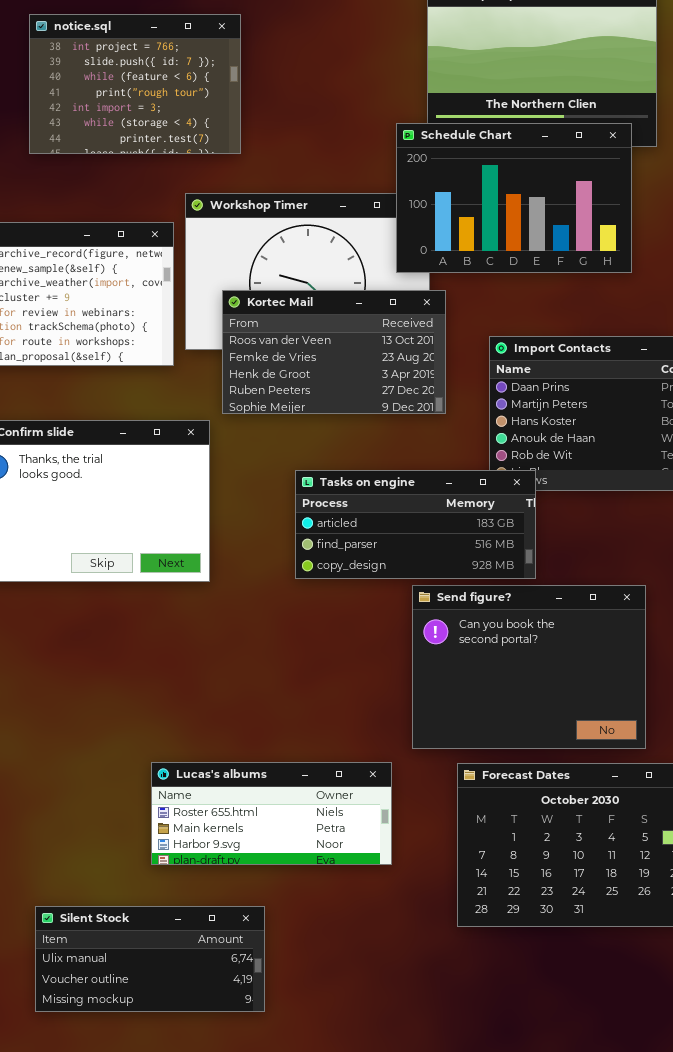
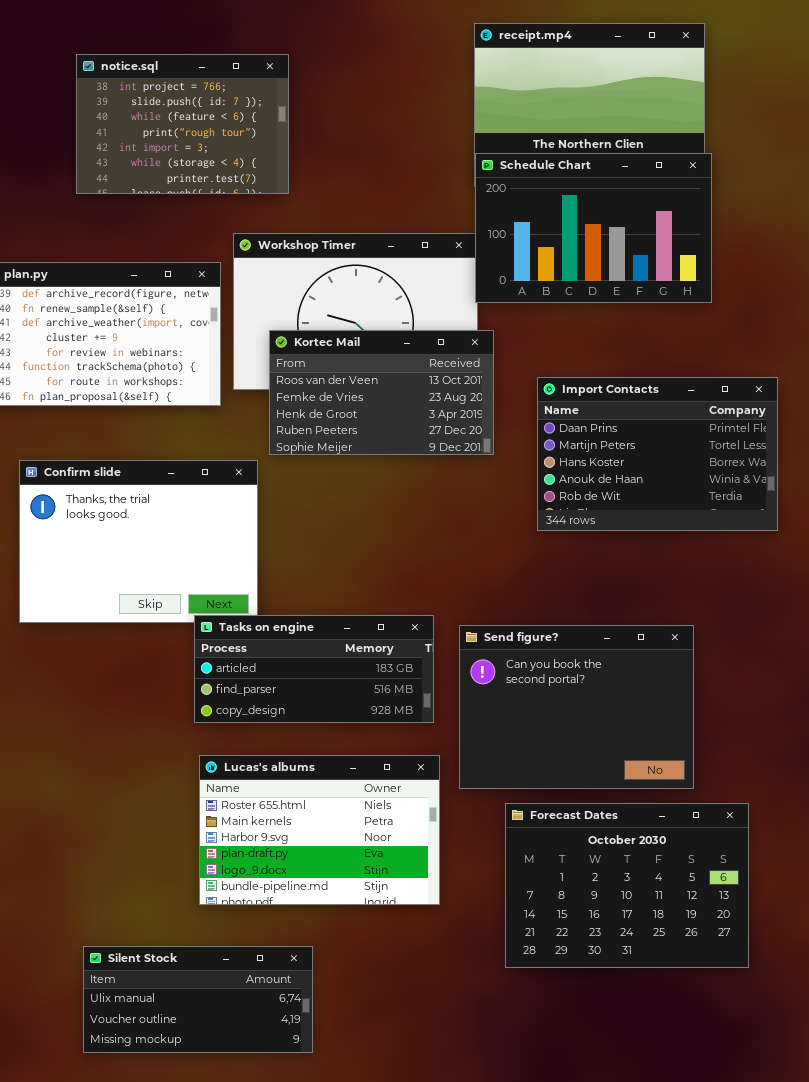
Schedule Chart: [396,123,632,273] -> [475,153,712,303], moved
Tasks on engine: [295,470,536,579] -> [194,615,434,723], moved
Lucas's albums: [151,762,392,865] -> [199,755,440,905], resized

